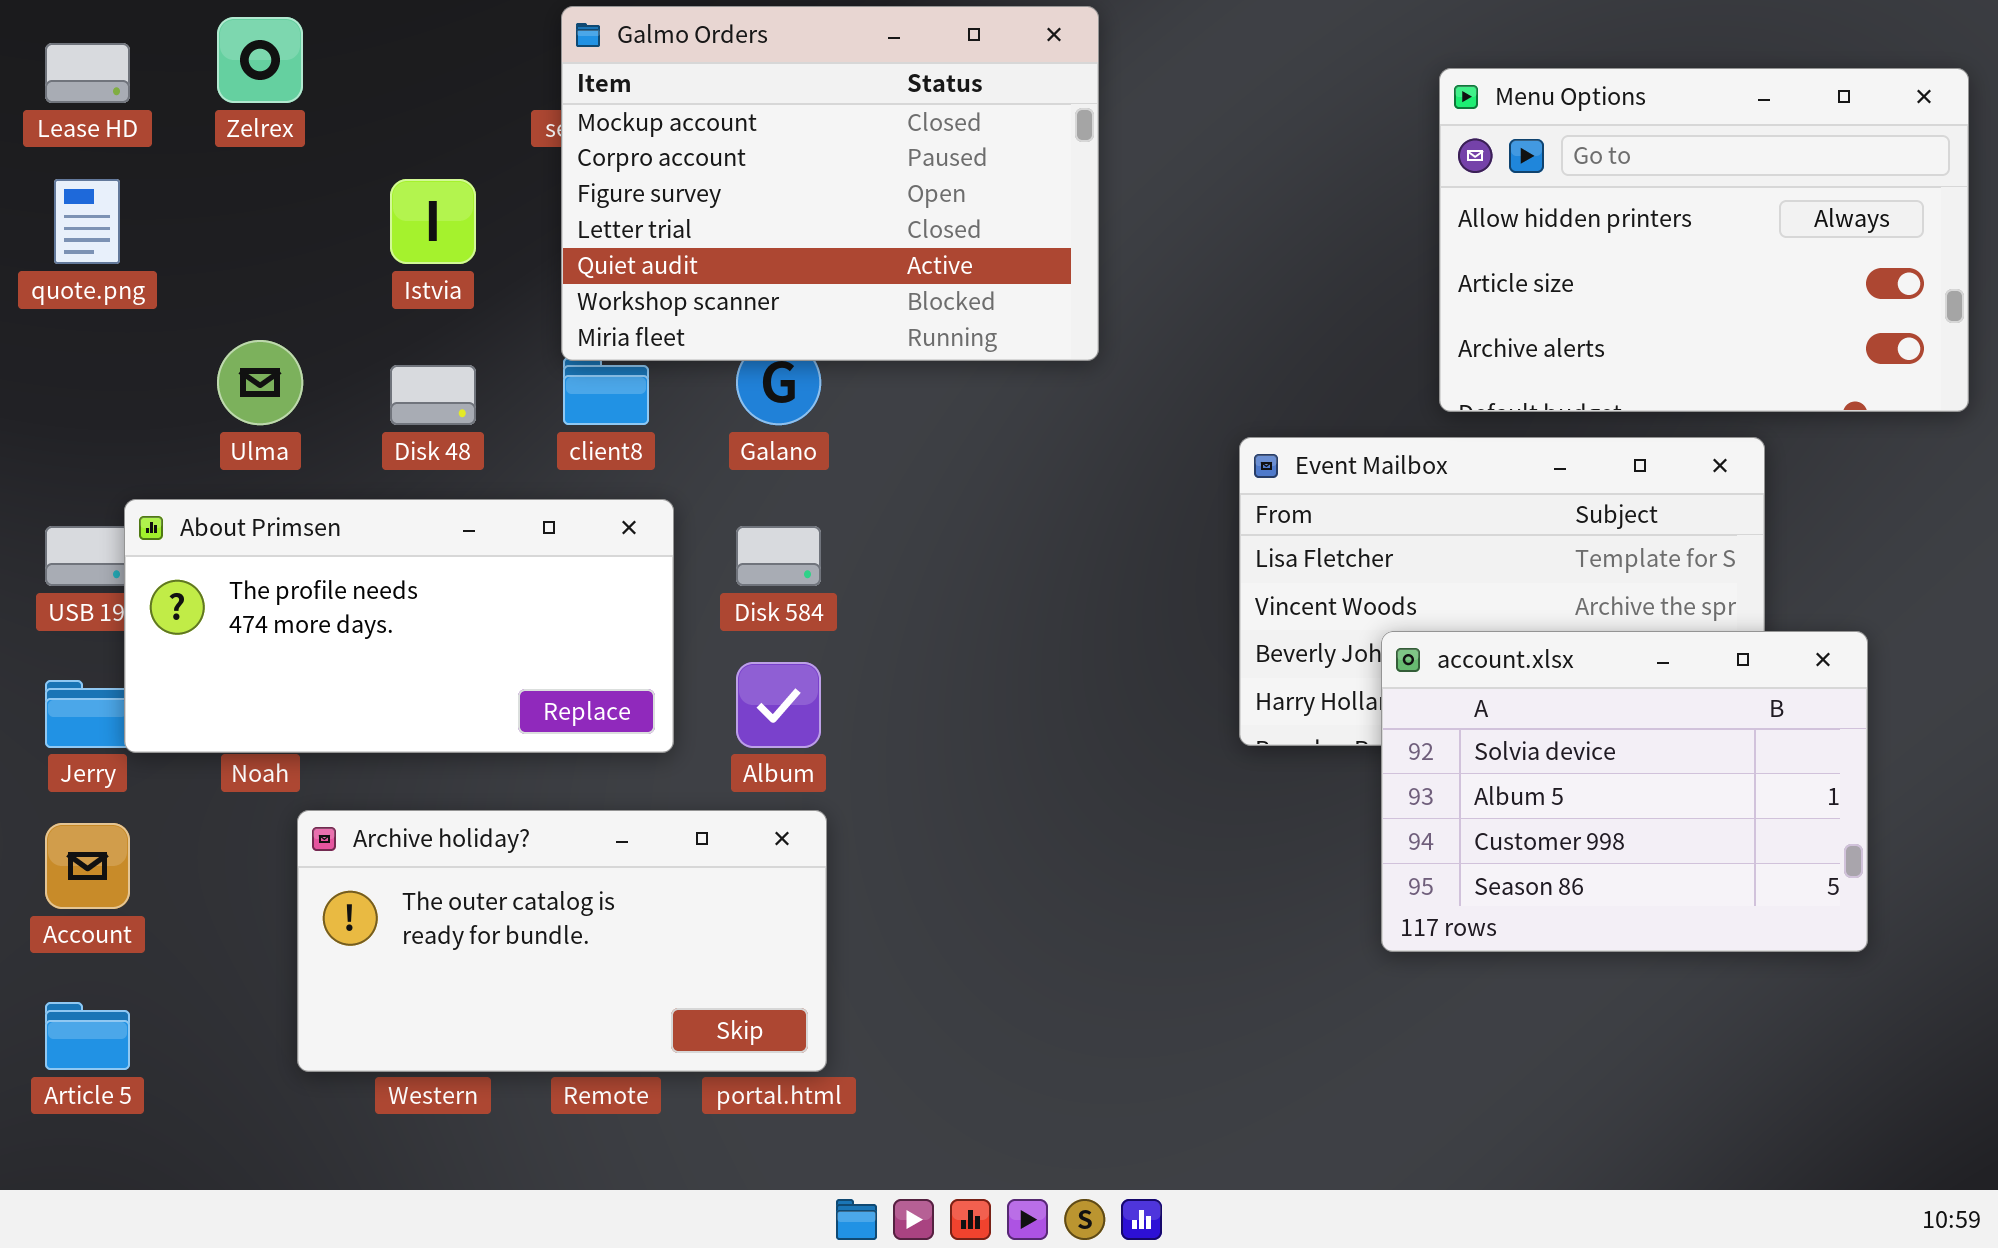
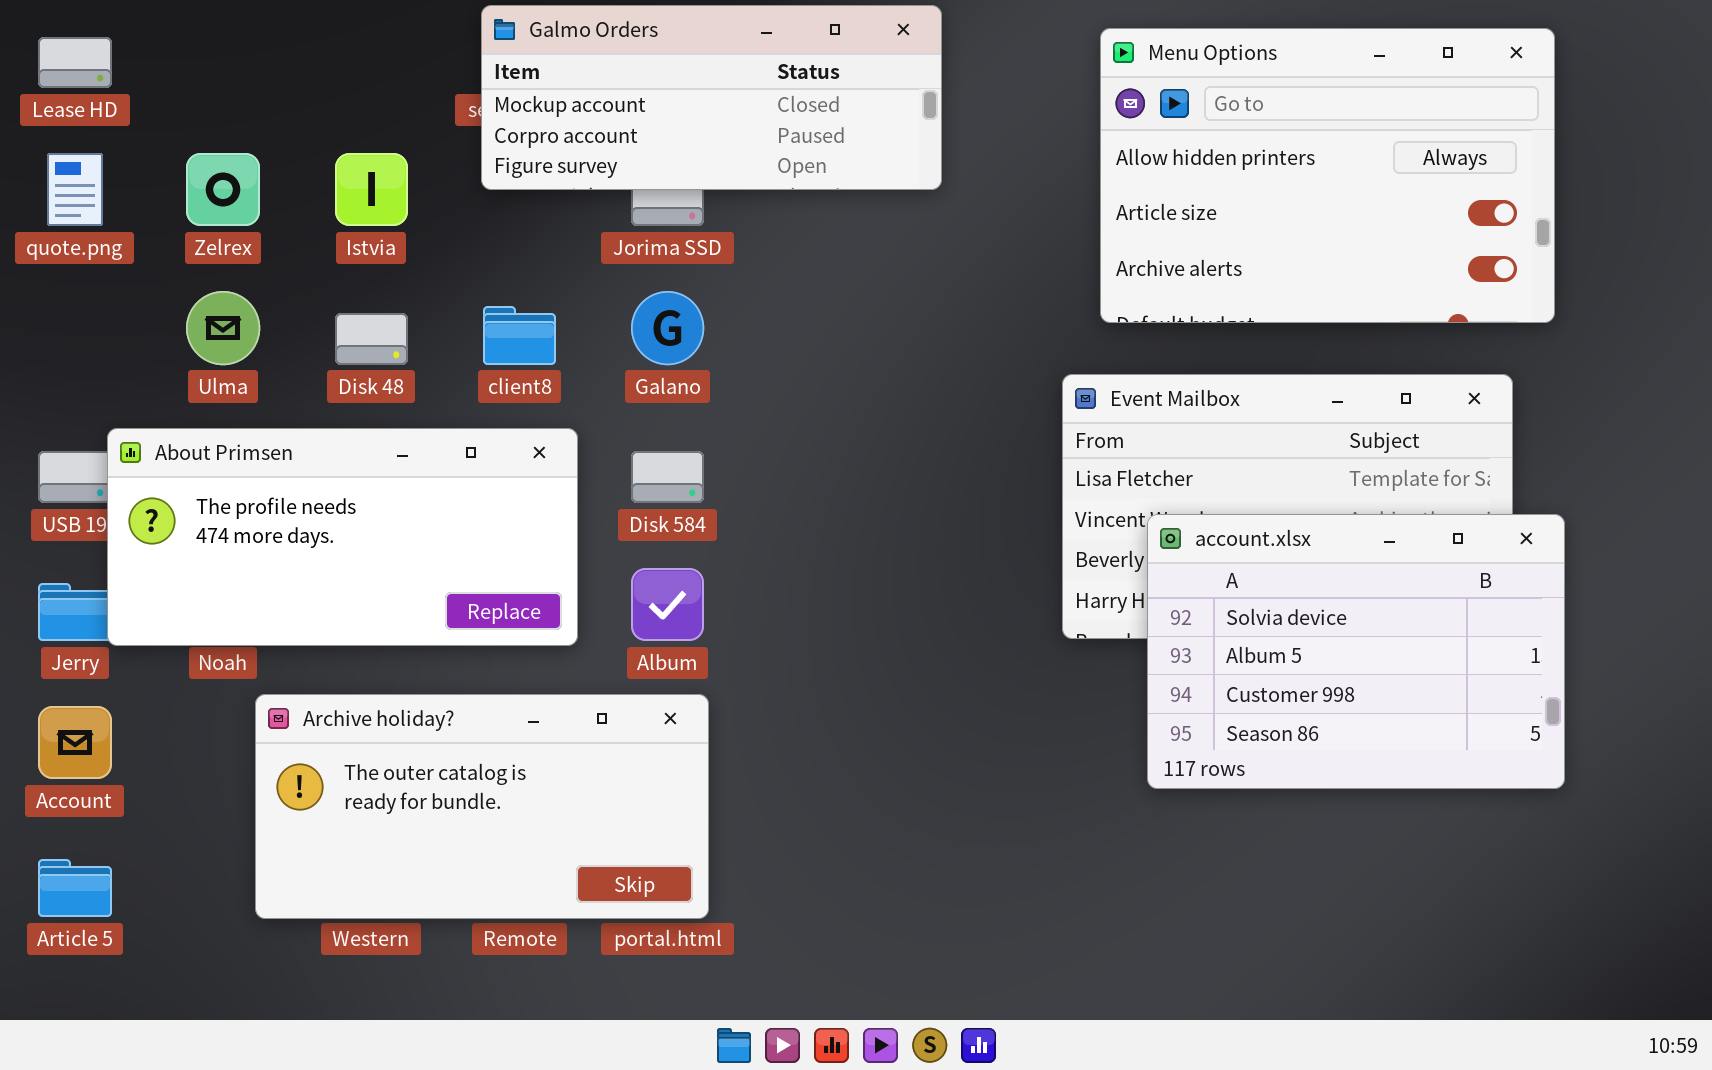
Galmo Orders: [561,6,1099,361] -> [481,5,942,190], resized
Zelrex: [217,17,303,103] -> [186,153,260,226], moved
Menu Options: [1439,68,1969,412] -> [1100,28,1555,323], moved
account.xlsx: [1381,631,1868,952] -> [1147,514,1565,789], moved

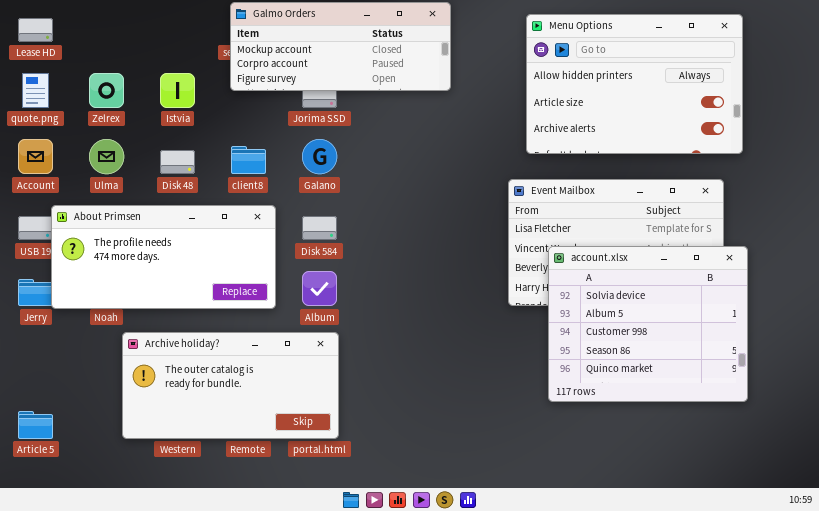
account.xlsx: [1147,514,1565,789] -> [548,246,748,402], resized
Account: [38,706,112,779] -> [18,139,53,174], moved

